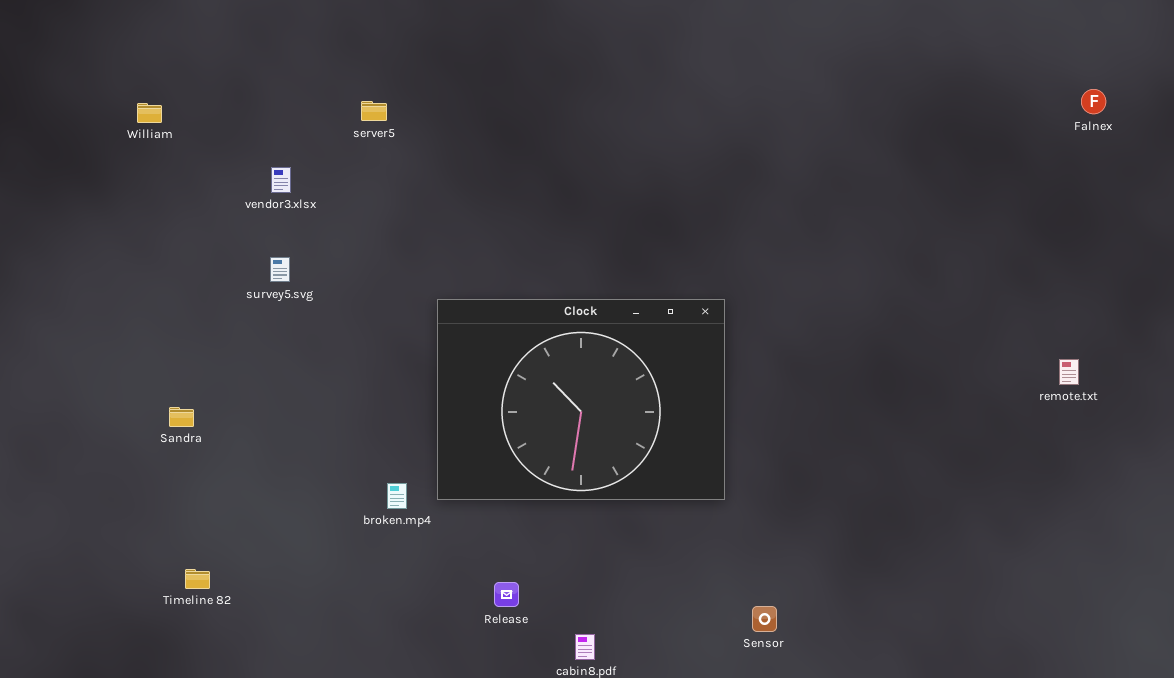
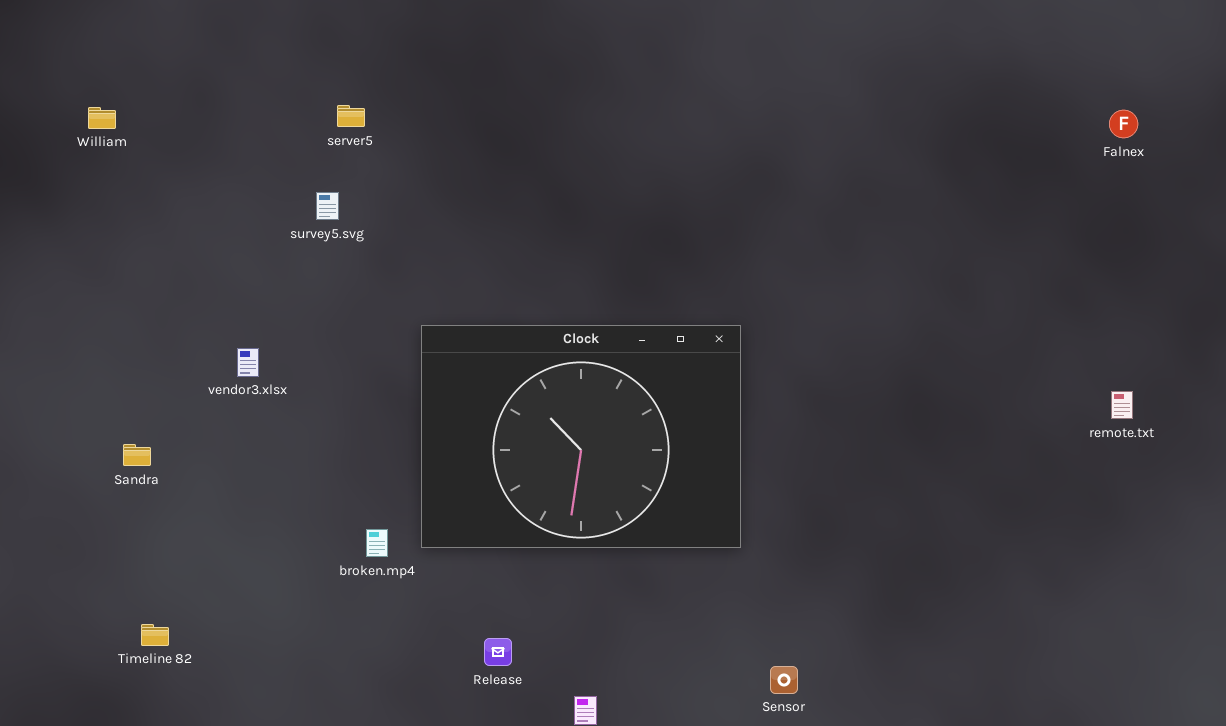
Falnex: [1081,89,1106,114] -> [1109,110,1138,138], moved
vendor3.xlsx: [271,167,291,193] -> [237,348,259,377], moved
survey5.svg: [270,257,290,282] -> [316,192,339,220], moved

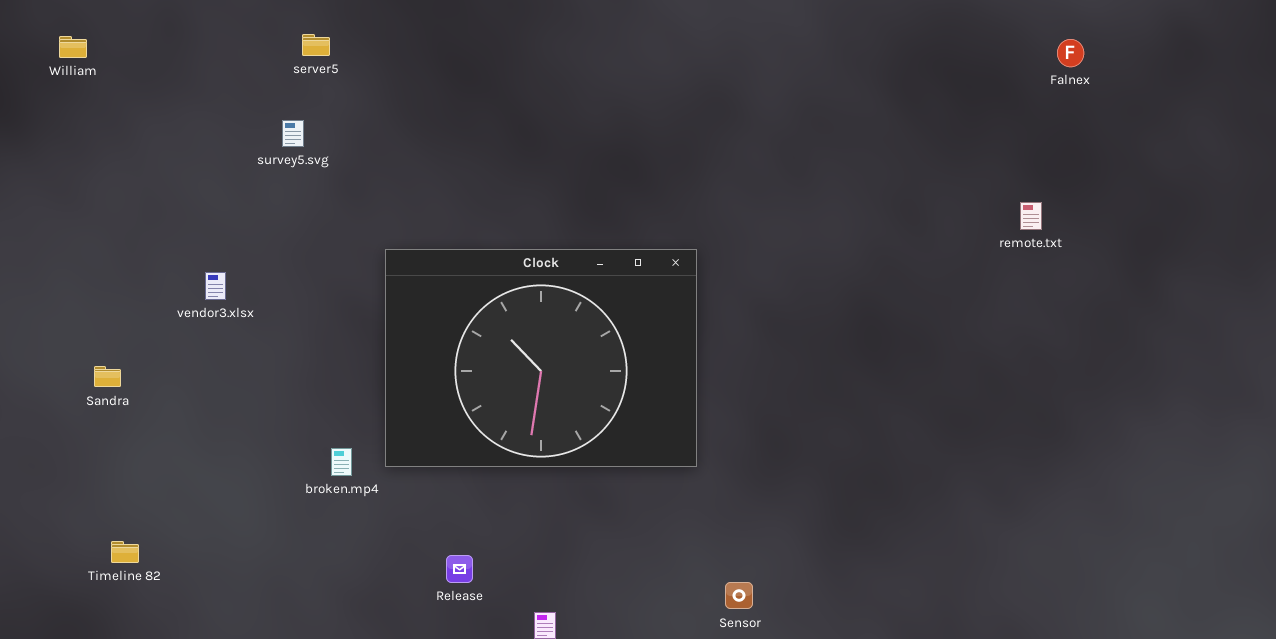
remote.txt: [1111,391,1133,419] -> [1020,202,1042,230], moved

